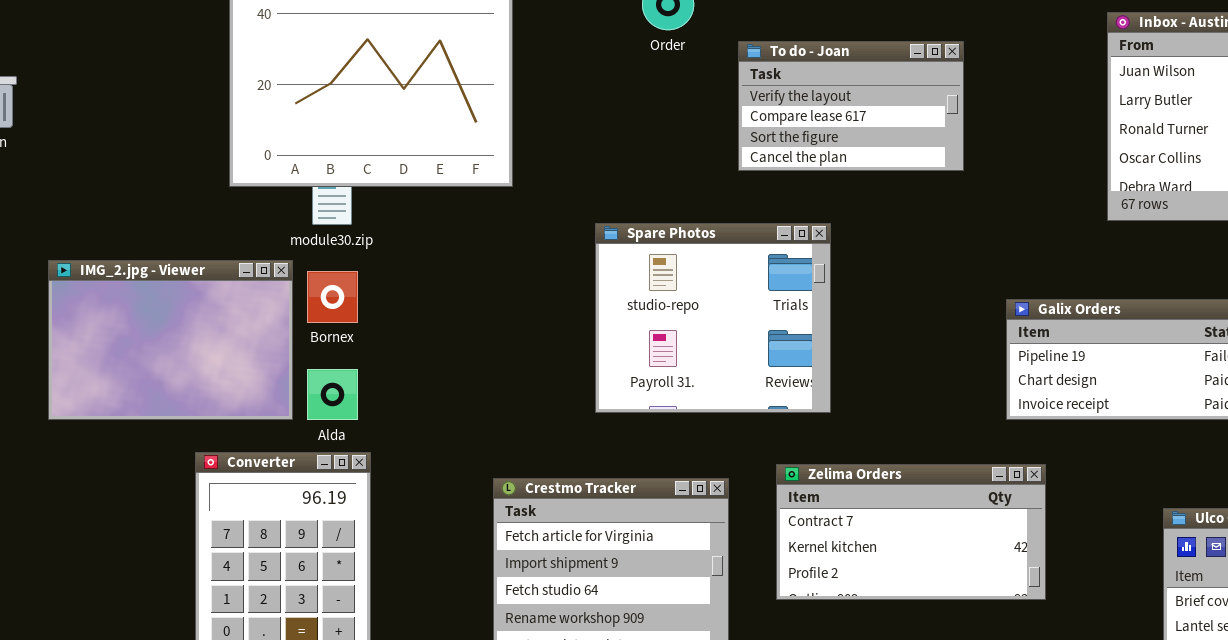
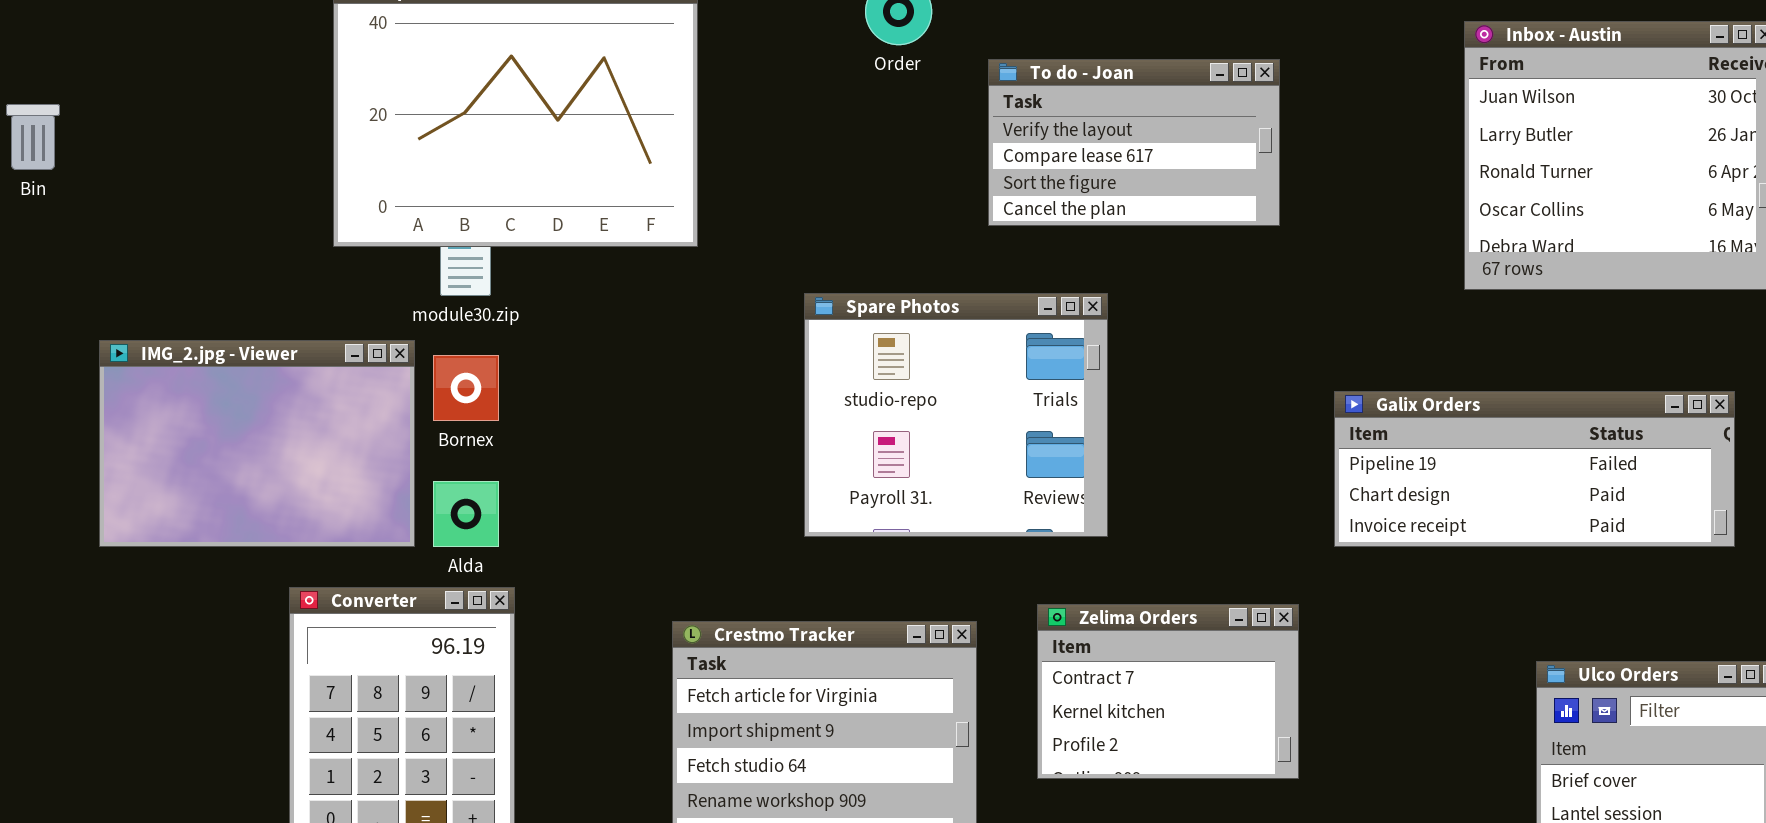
Zelima Orders: [776,464,1046,600] -> [1037,604,1299,779], resized

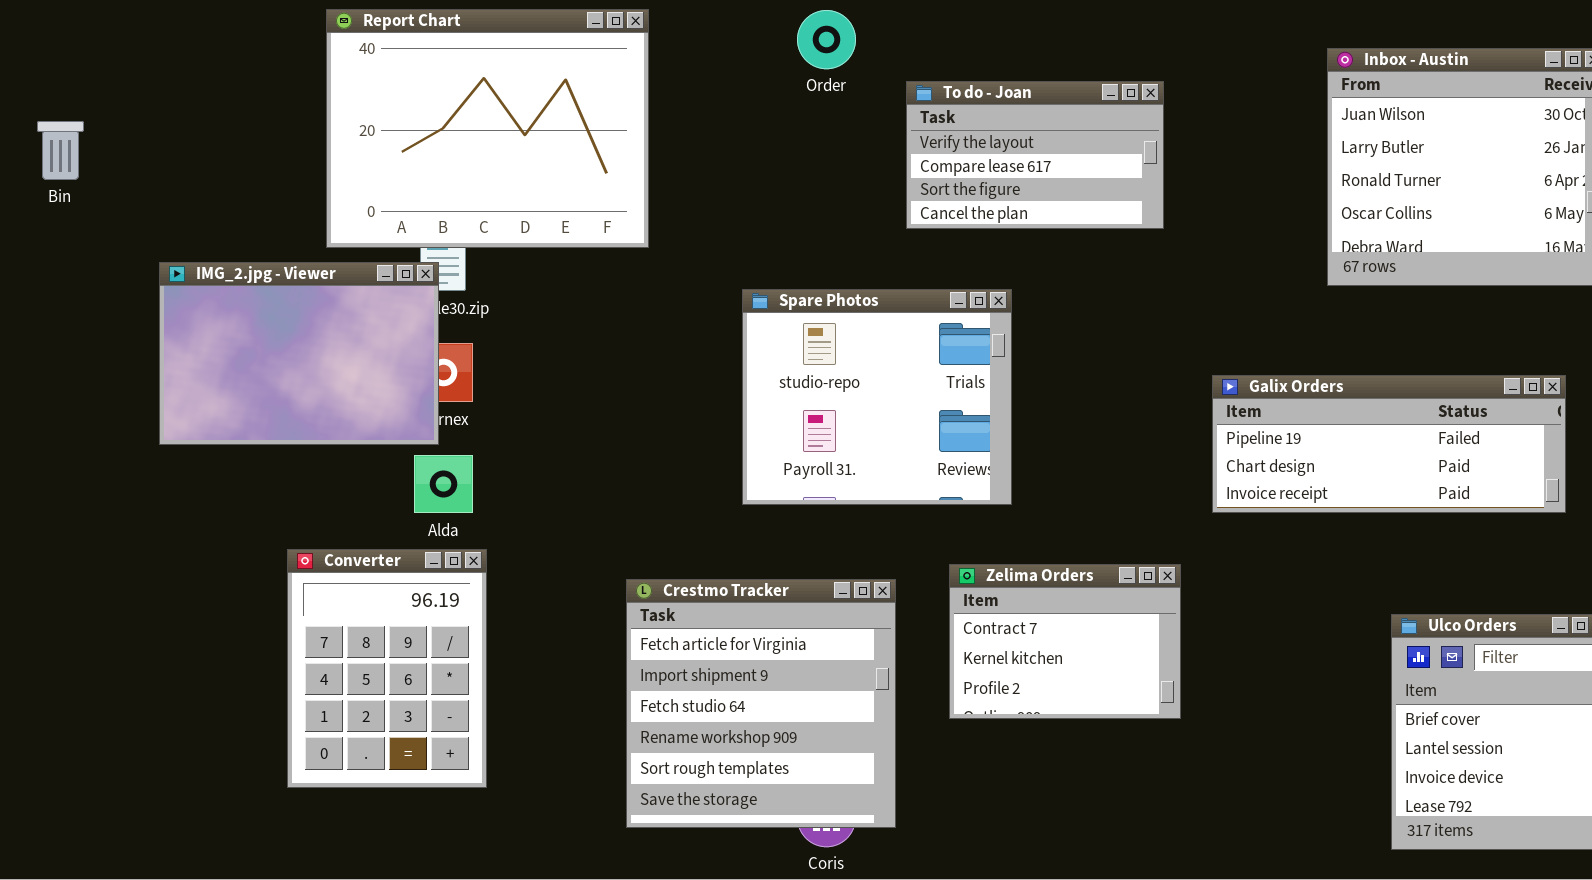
IMG_2.jpg - Viewer: [99,340,415,547] -> [159,262,439,445], moved

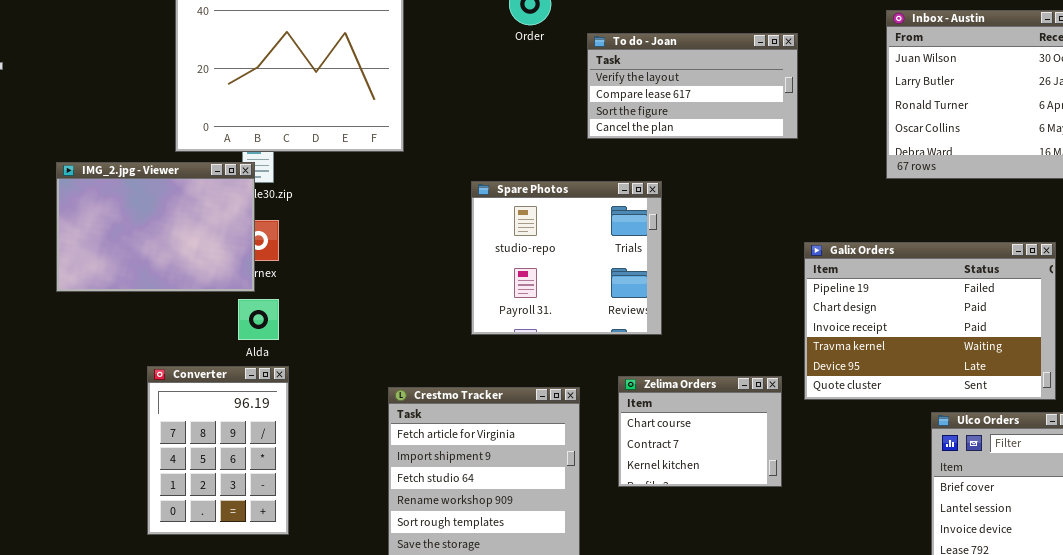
To do - Joan: [906,81,1164,229] -> [587,33,798,139], resized
Galix Orders: [1212,375,1566,513] -> [804,242,1056,400], resized
Zelima Orders: [949,564,1181,719] -> [618,376,782,487], scrolled up 1 row

